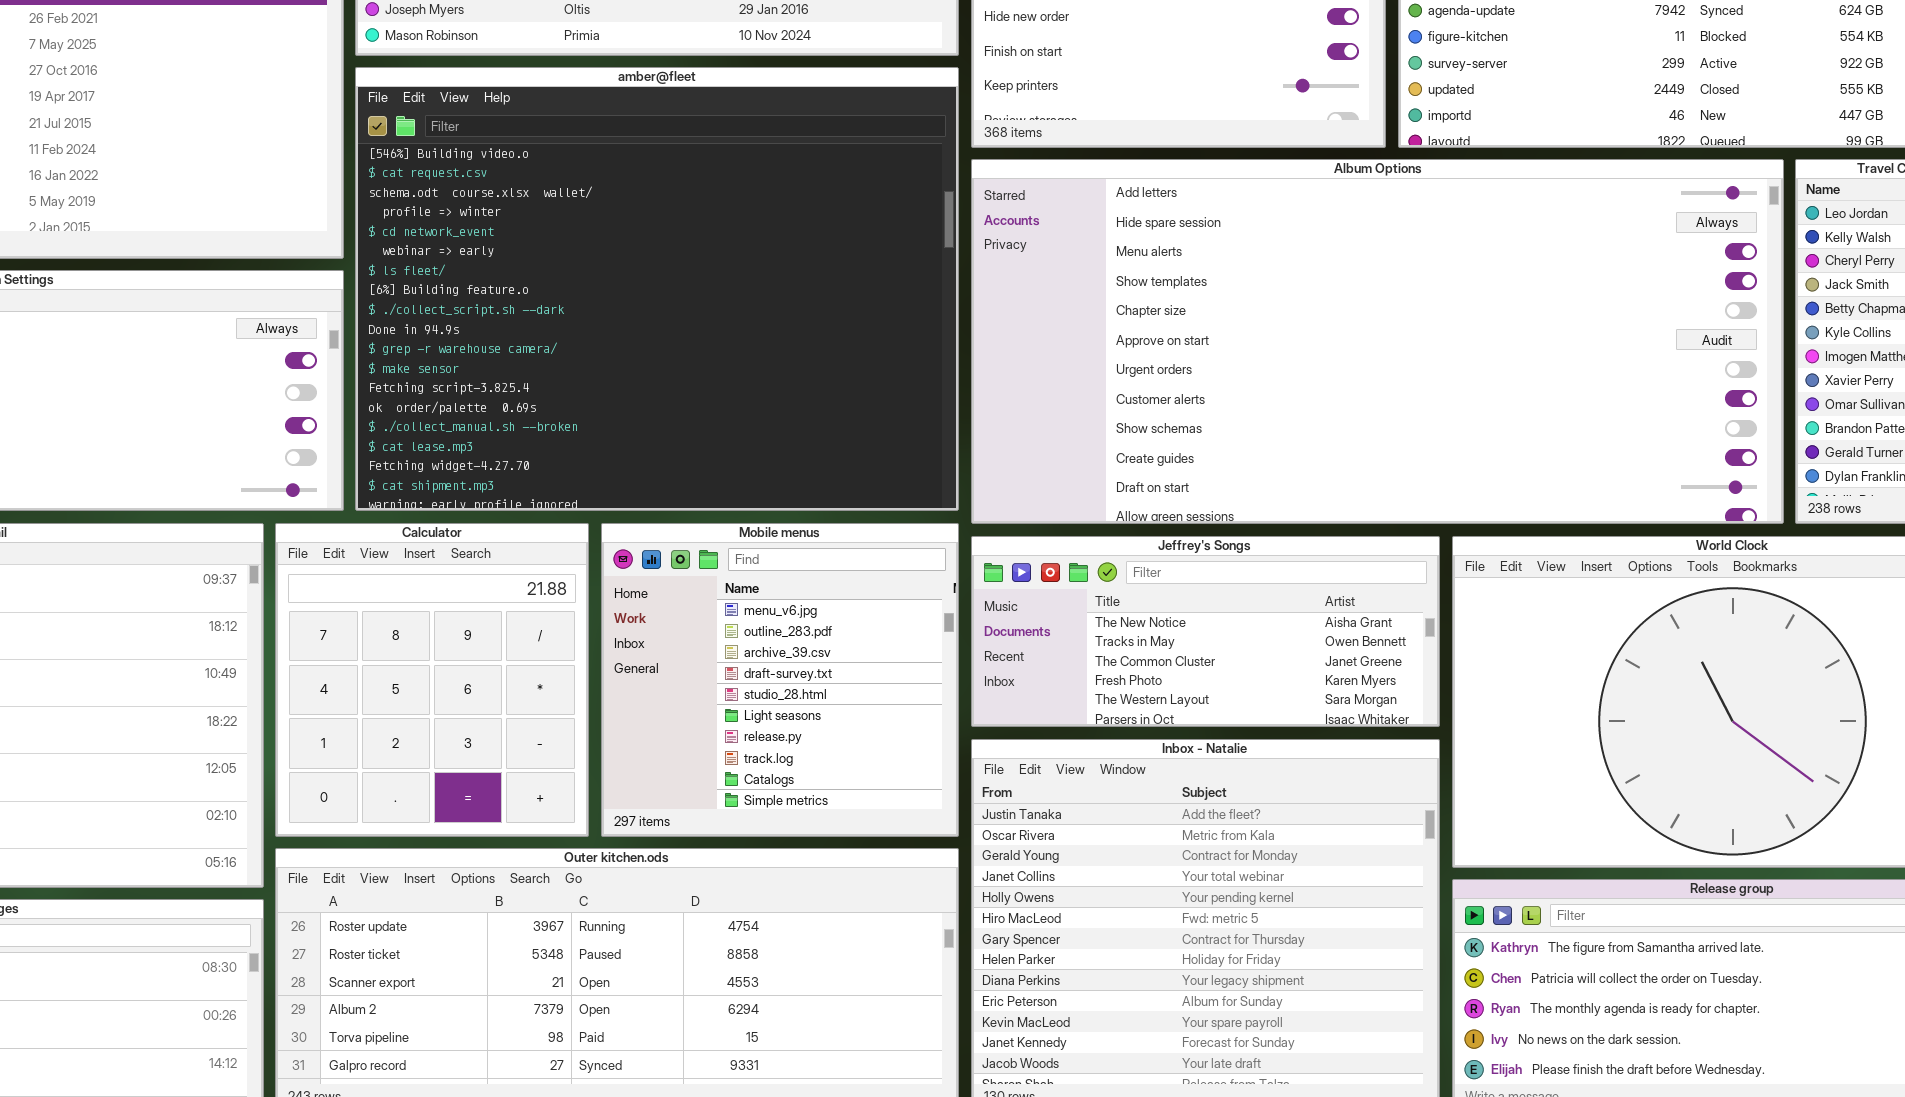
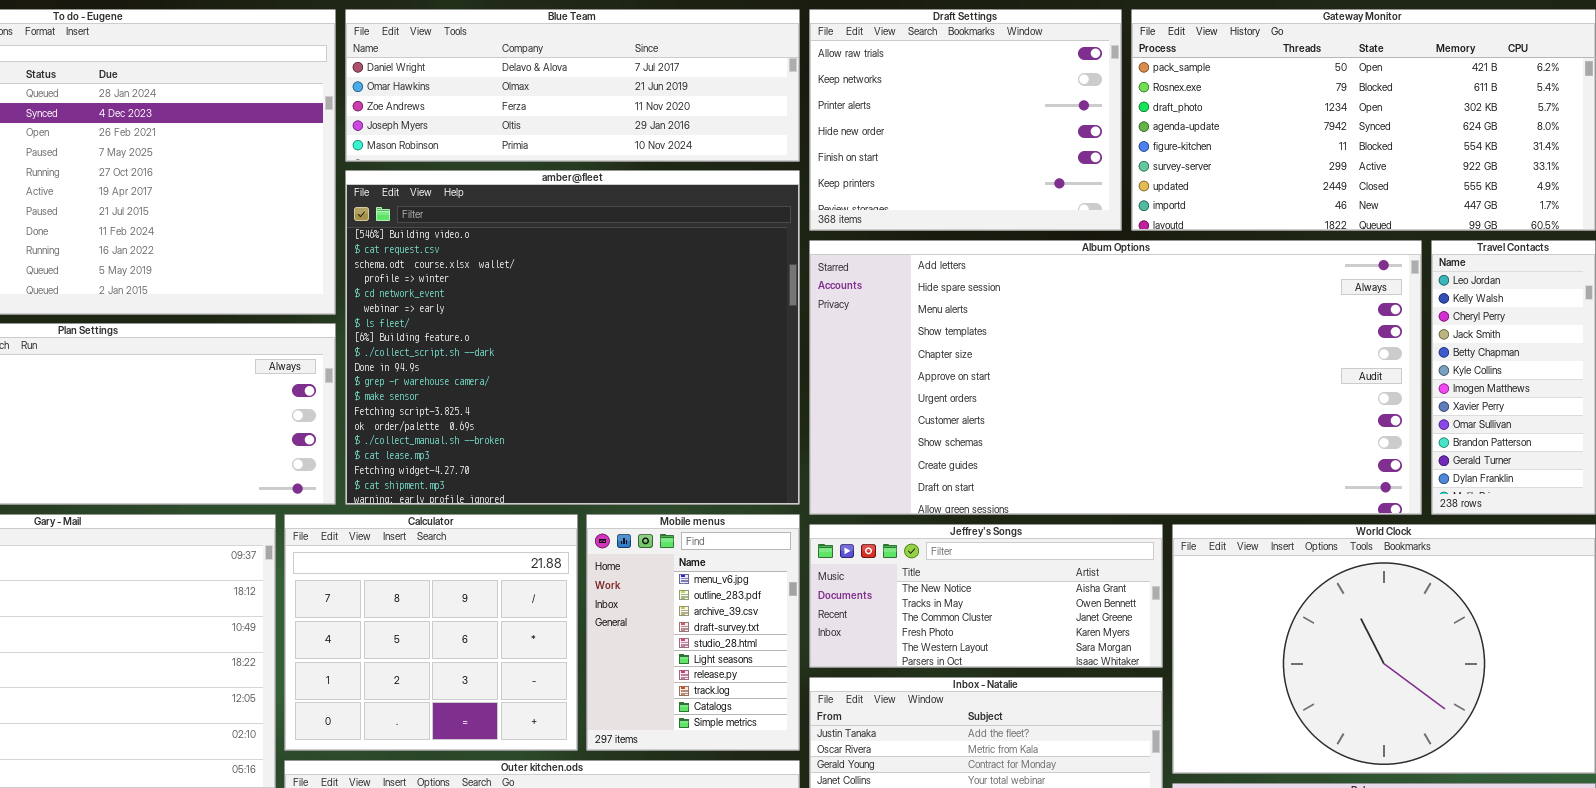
Calculator: [275,523,589,837] -> [284,514,578,751], resized
Mobile menus: [601,523,959,837] -> [586,514,800,751], resized

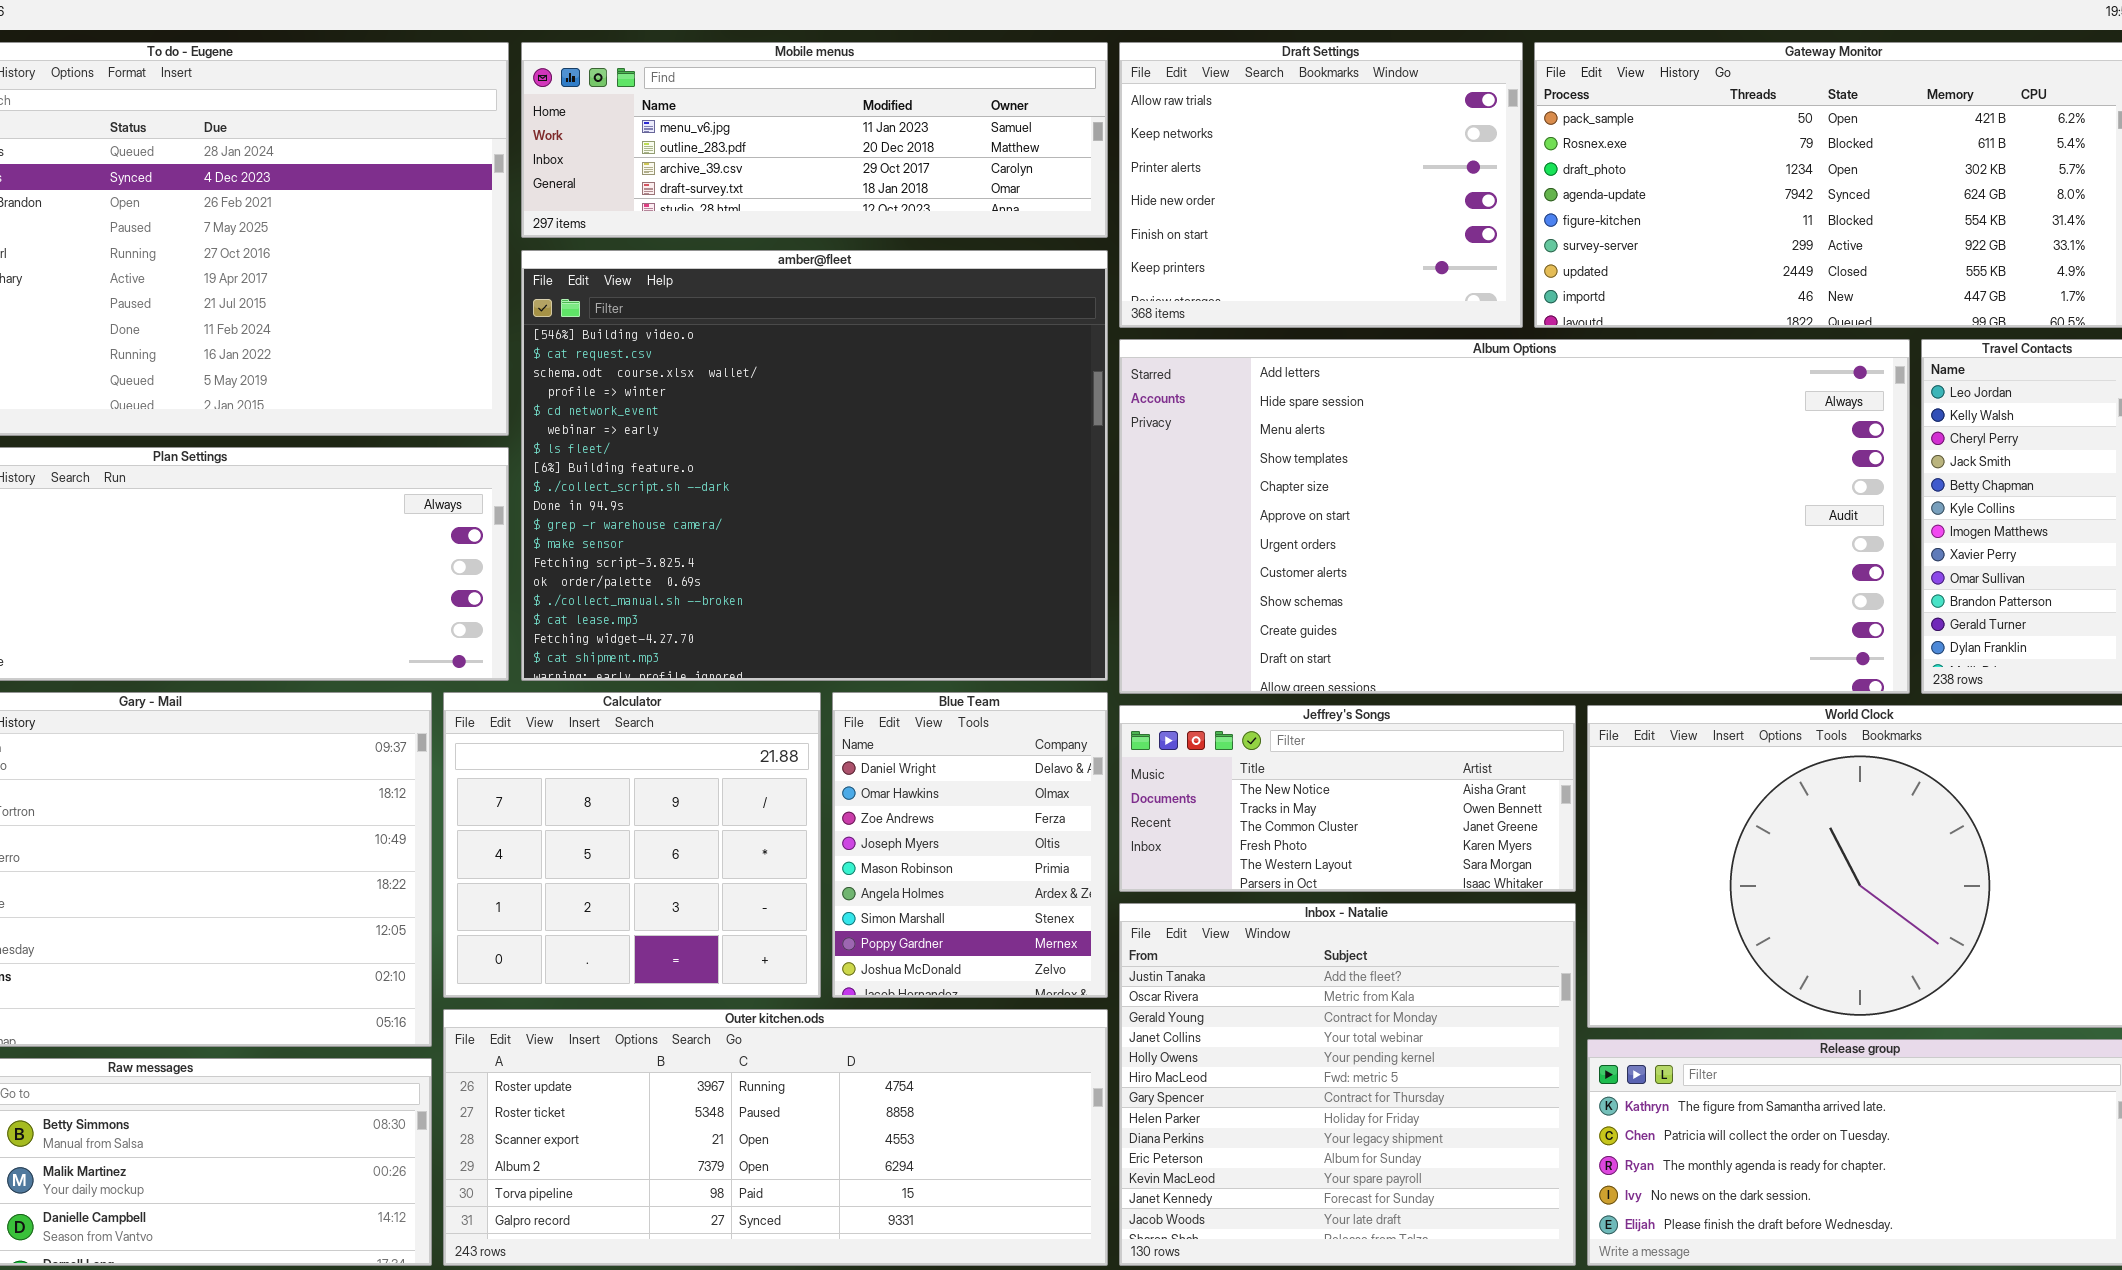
Blue Team: [345,9,800,162] -> [832,692,1108,998], moved, resized
Mobile menus: [586,514,800,751] -> [521,42,1108,238], moved, resized

